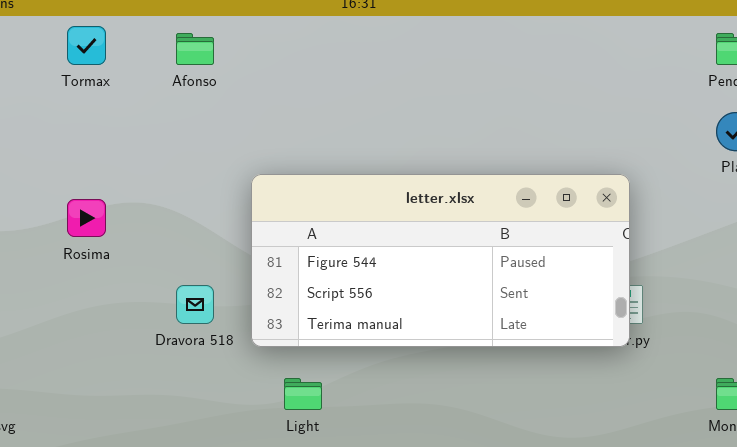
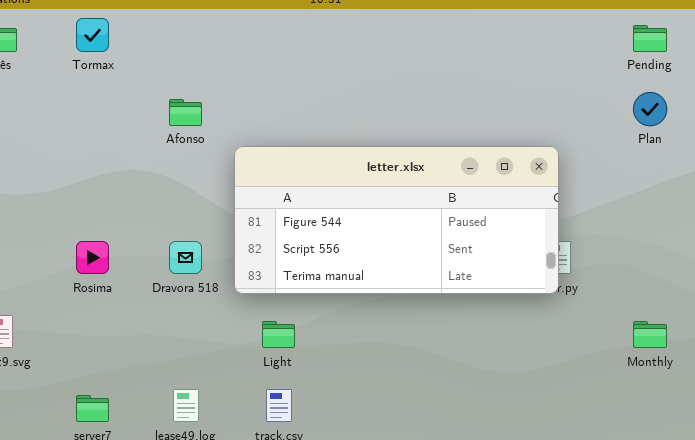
Afonso: [176,33,214,65] -> [169,99,202,126], moved
Rosima: [67,199,106,237] -> [76,241,109,274], moved

